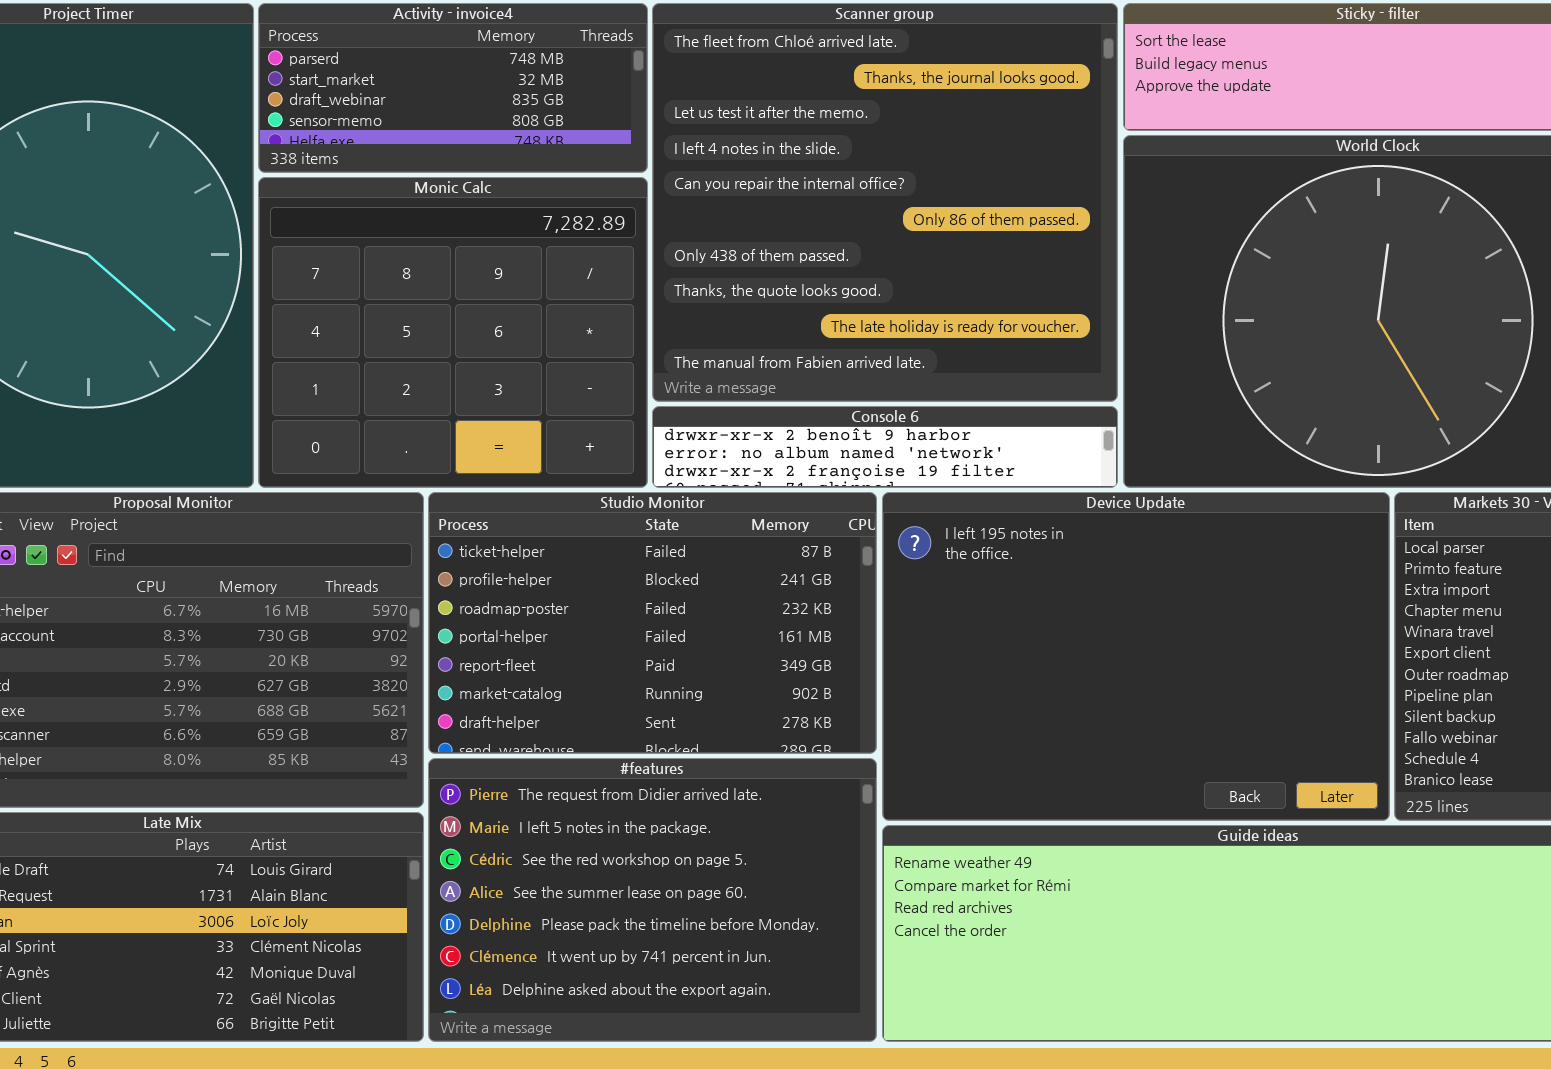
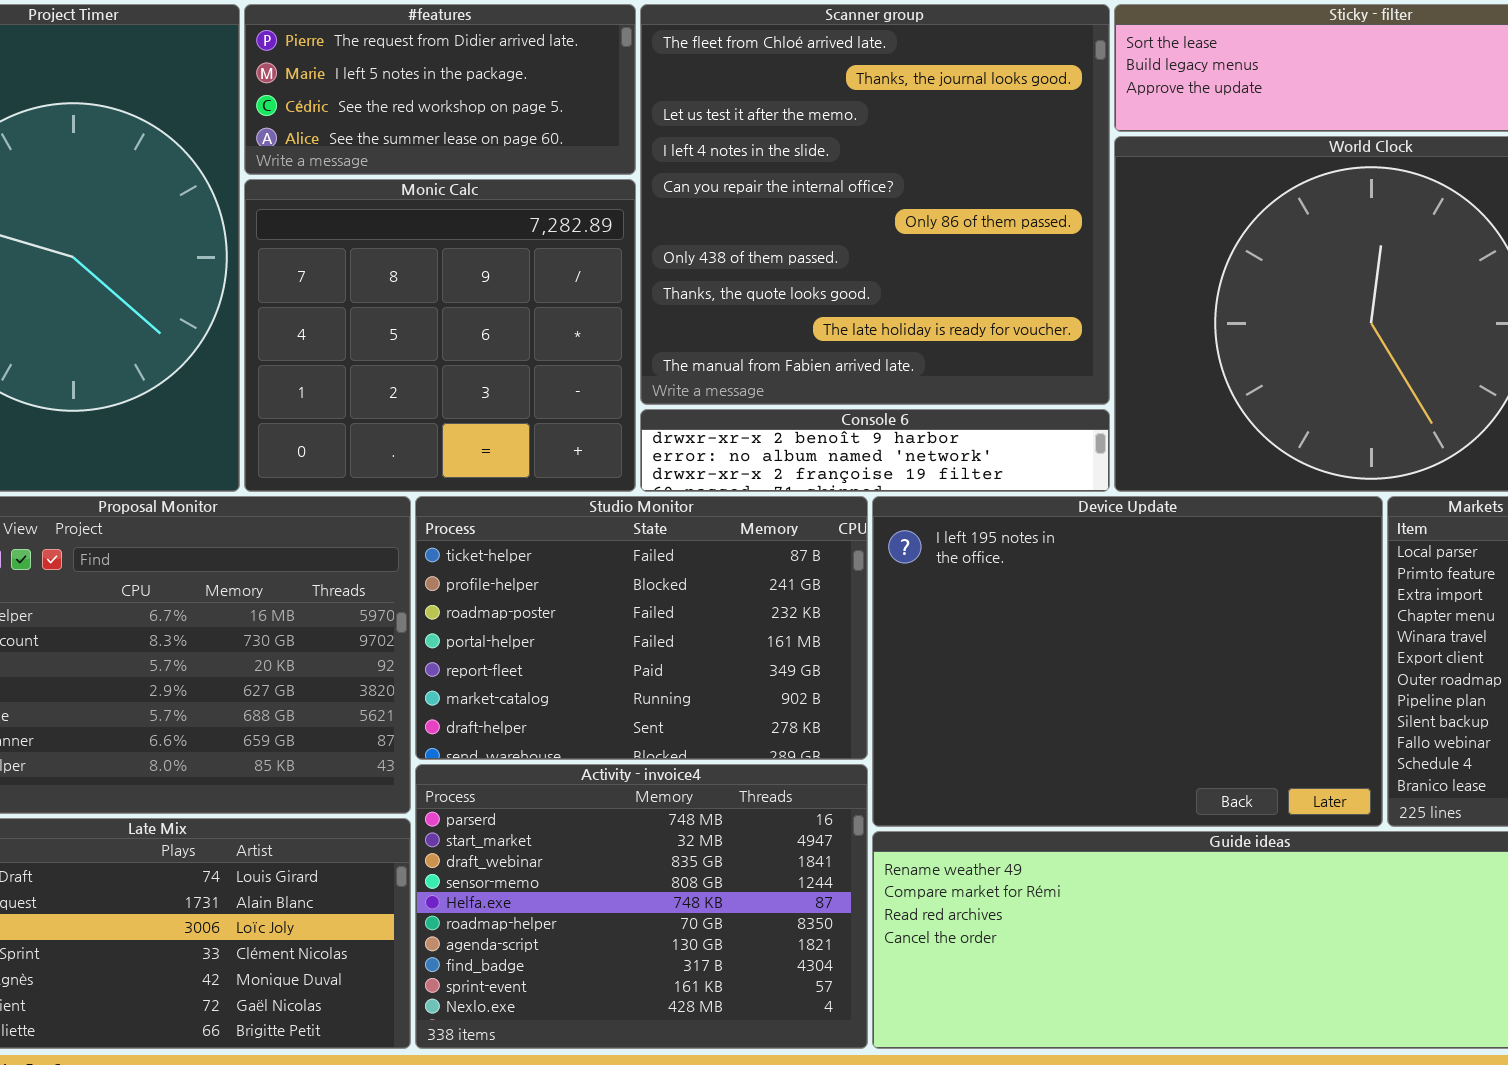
Activity - invoice4: [258,3,648,173] -> [415,764,868,1049], moved, resized
#features: [428,758,877,1042] -> [244,4,636,175], moved, resized

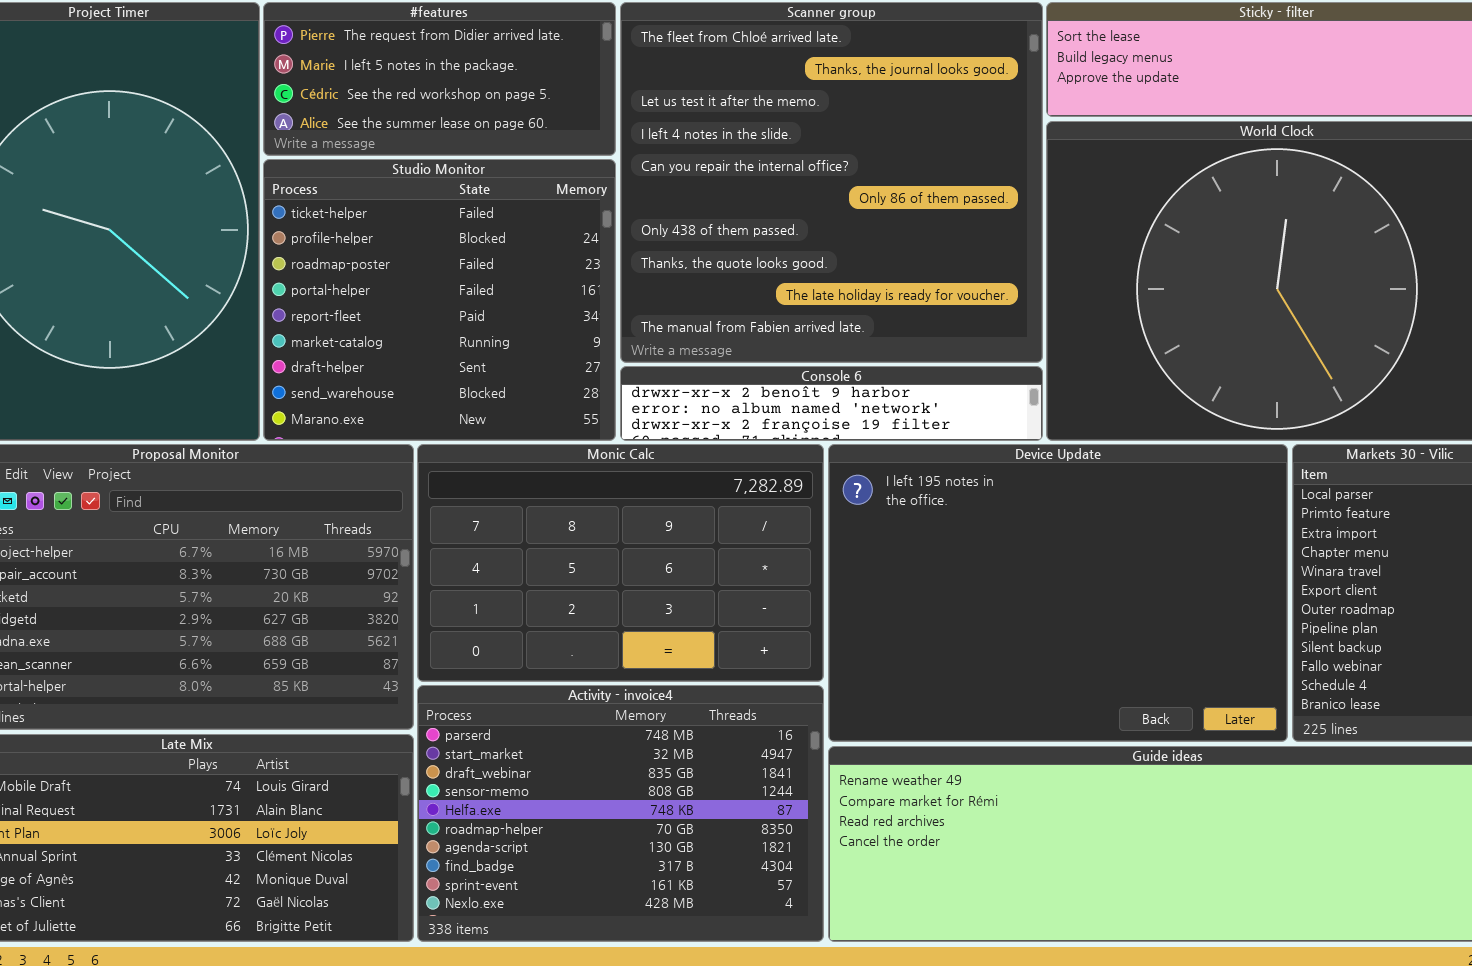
Monic Calc: [244,179,636,492] -> [417,444,824,682], moved, resized
Studio Monitor: [415,496,868,760] -> [263,159,616,441], moved, resized

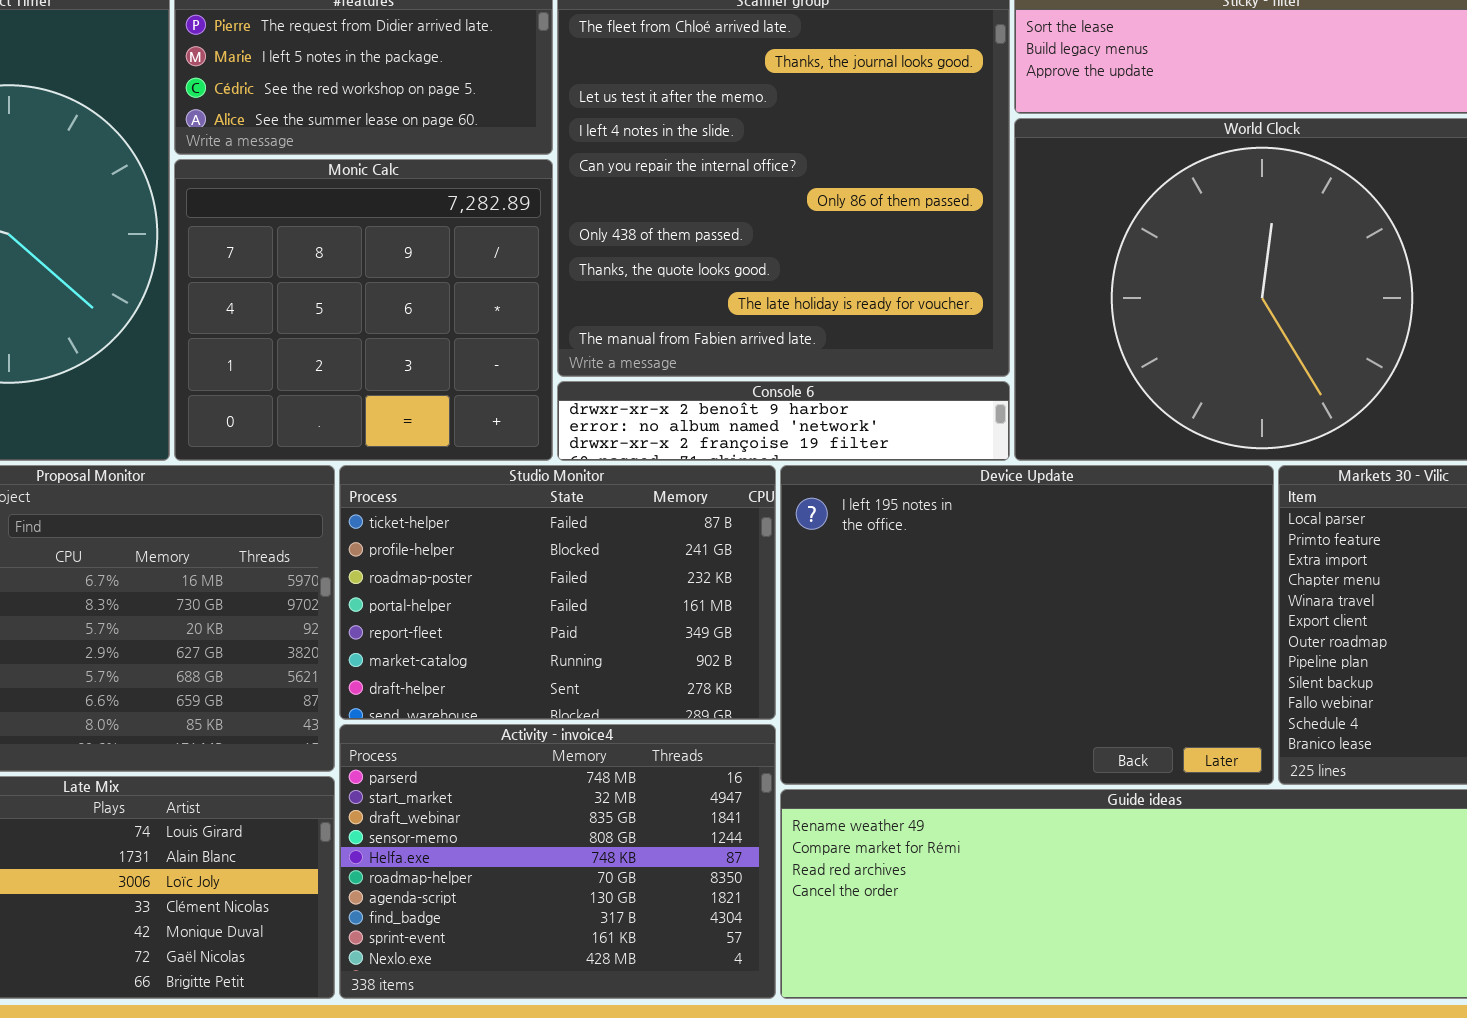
Studio Monitor: [263,159,616,441] -> [339,465,776,720], moved, resized
Monic Calc: [417,444,824,682] -> [174,159,553,461], moved, resized

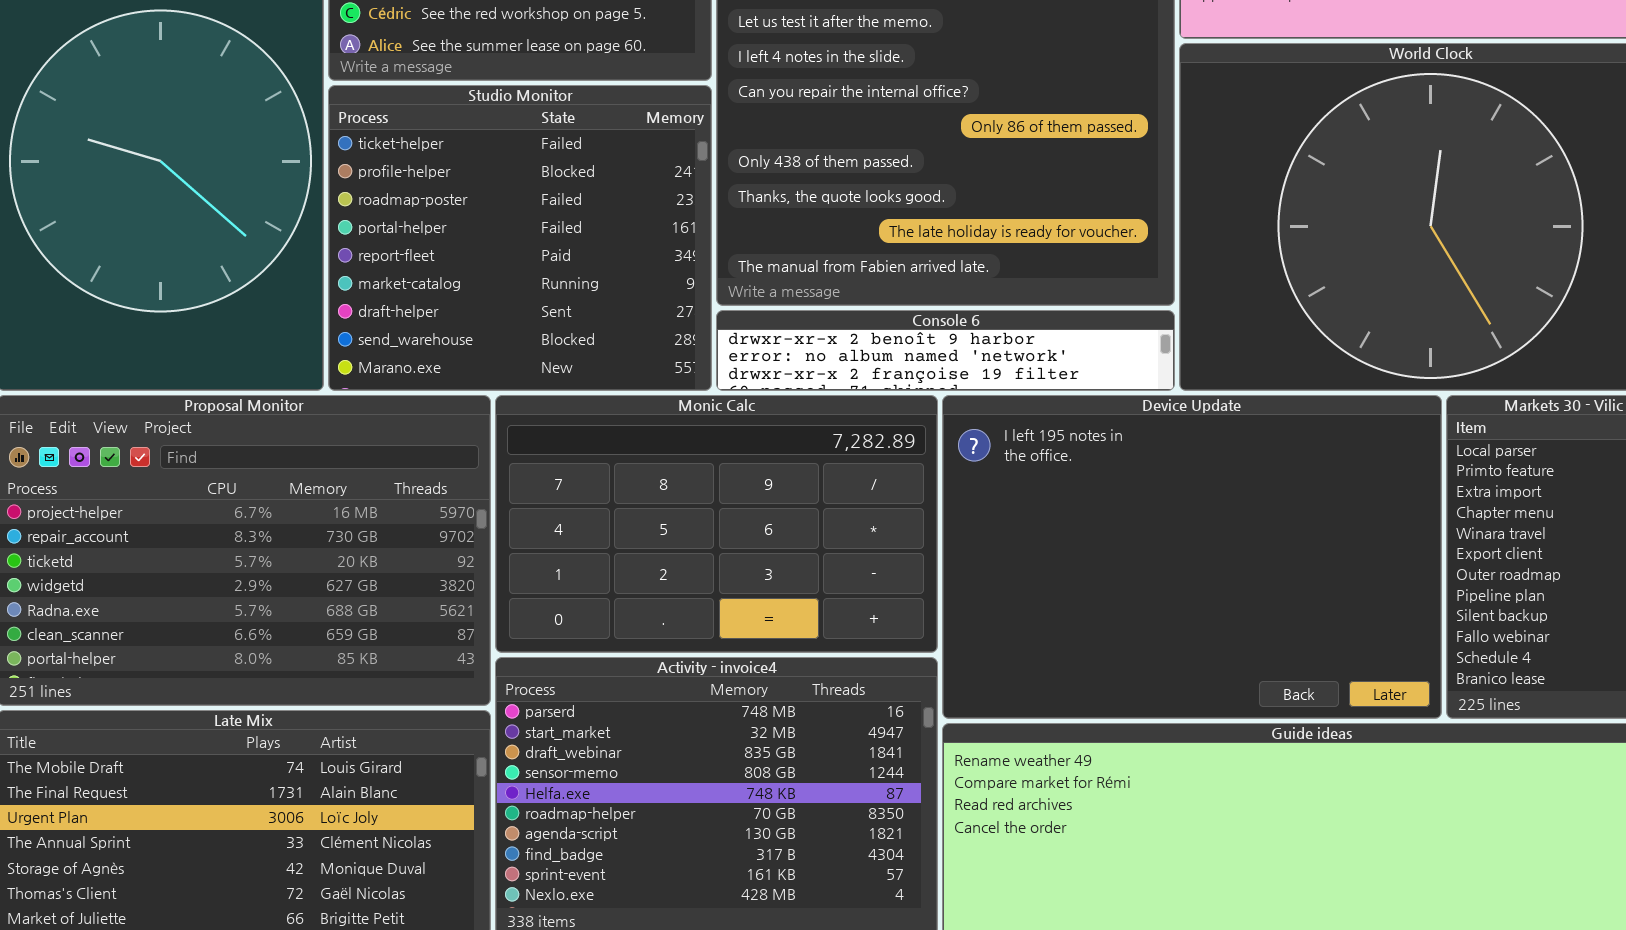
Monic Calc: [174,159,553,461] -> [495,395,938,653], moved, resized
Studio Monitor: [339,465,776,720] -> [328,85,712,391], moved, resized

